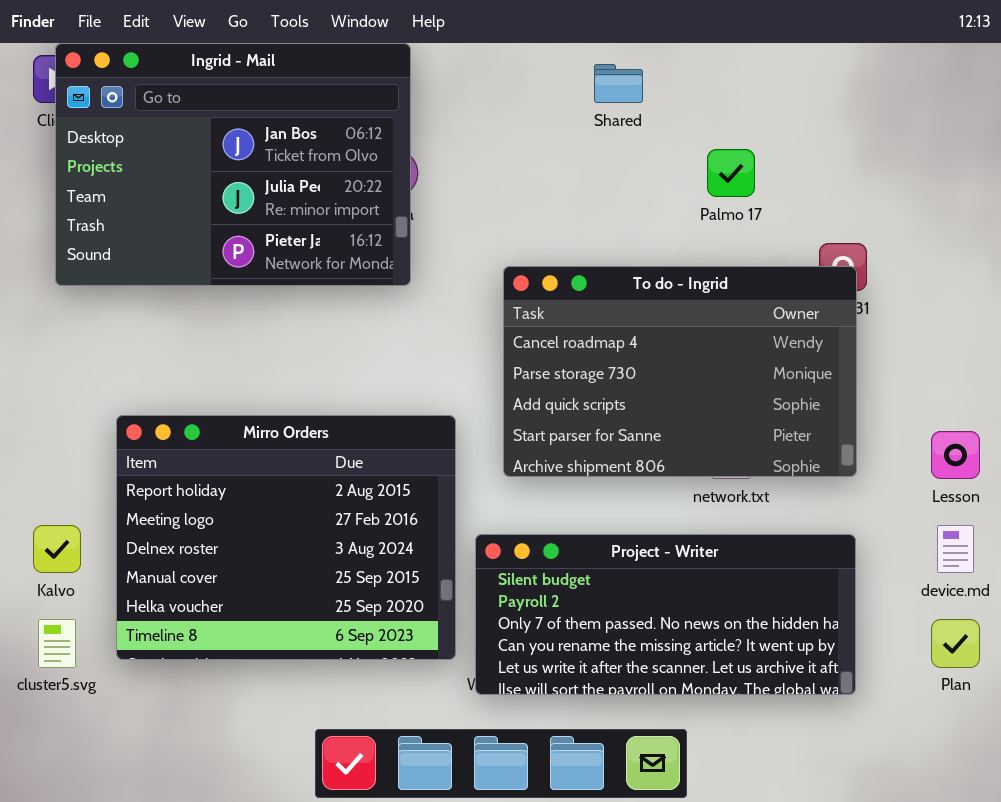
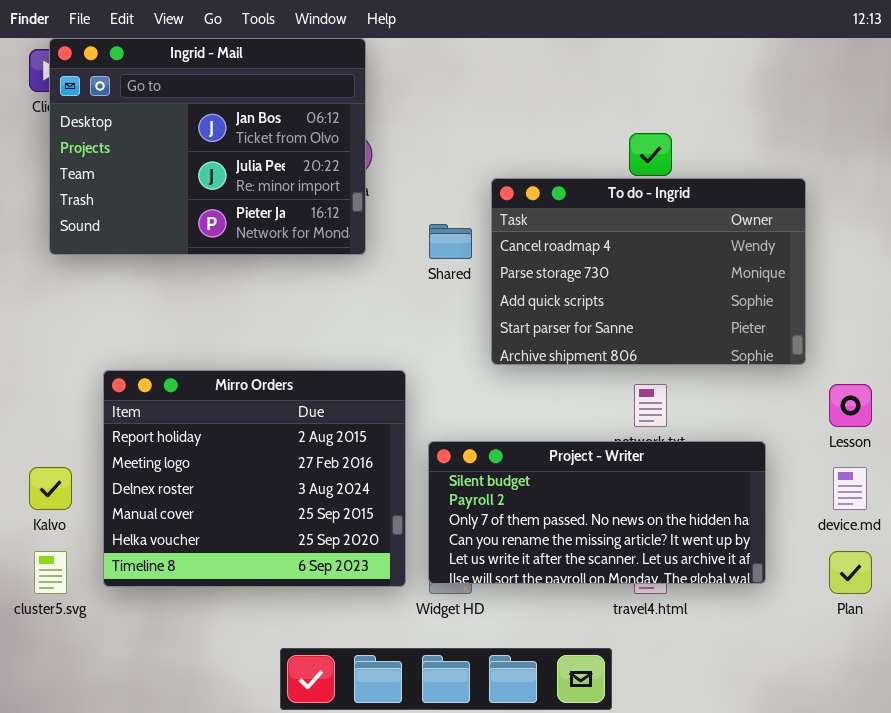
Shared: [594,64,643,103] -> [429,224,472,259], moved
To do - Ingrid: [503,266,857,477] -> [491,178,806,365], moved
Project - Writer: [475,534,856,695] -> [428,441,766,584], moved

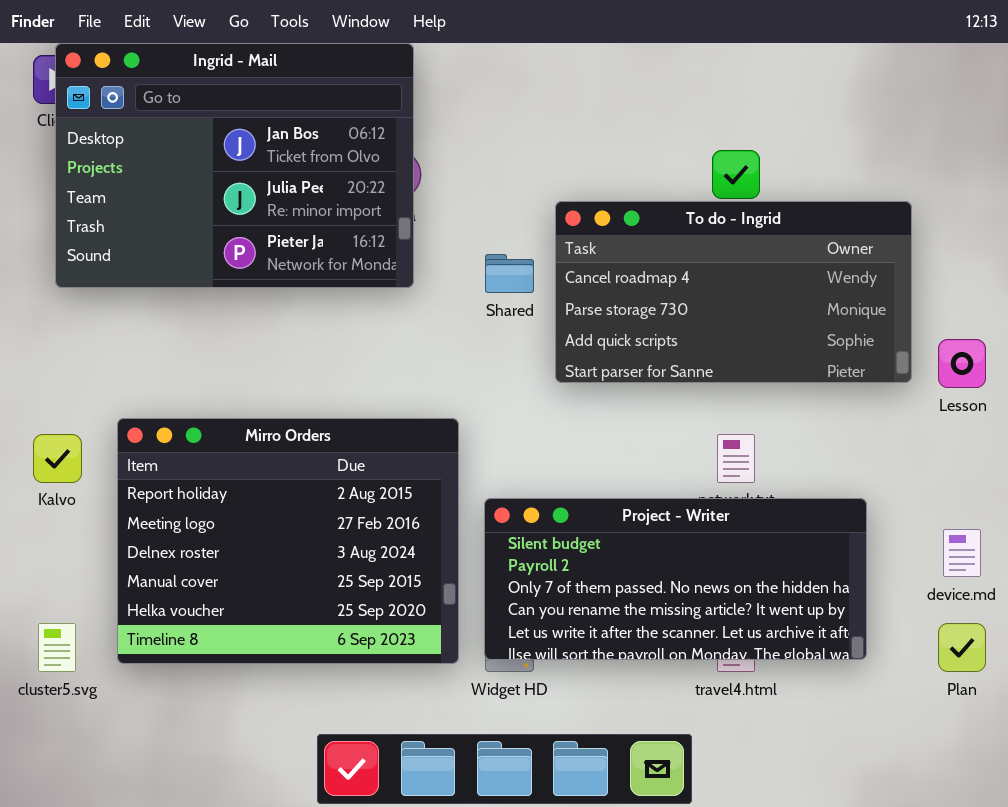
To do - Ingrid: [491,178,806,365] -> [555,201,912,383], resized
Lesson: [829,384,872,427] -> [938,339,986,388], moved
Kalvo: [29,467,72,510] -> [33,434,82,483], moved

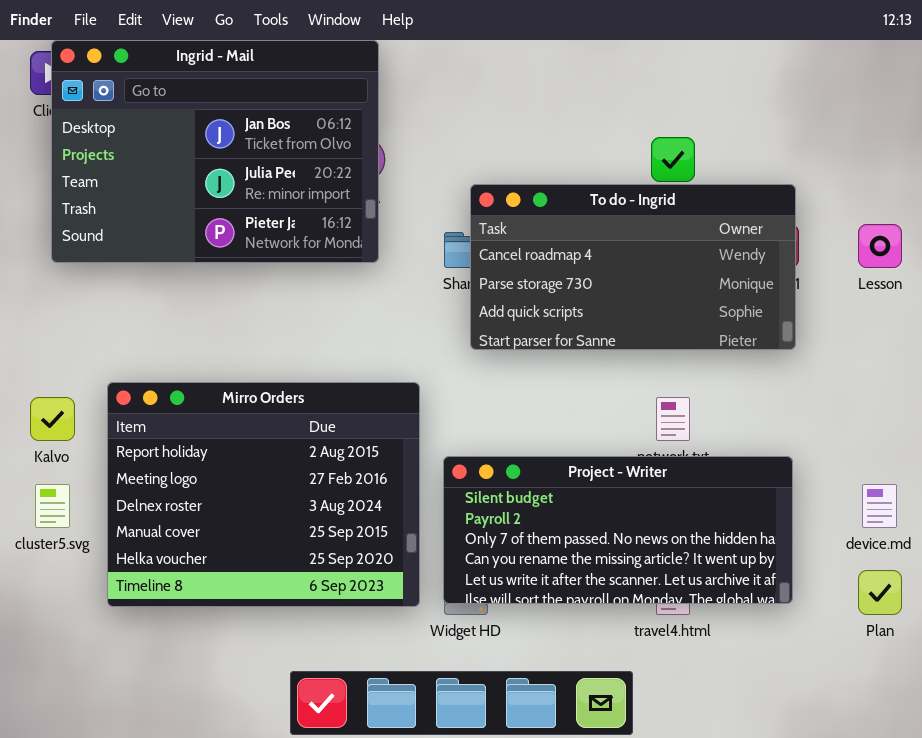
To do - Ingrid: [555,201,912,383] -> [470,184,796,350], moved
Lesson: [938,339,986,388] -> [858,224,902,268], moved
cluster5.svg: [38,623,76,672] -> [35,484,70,528], moved

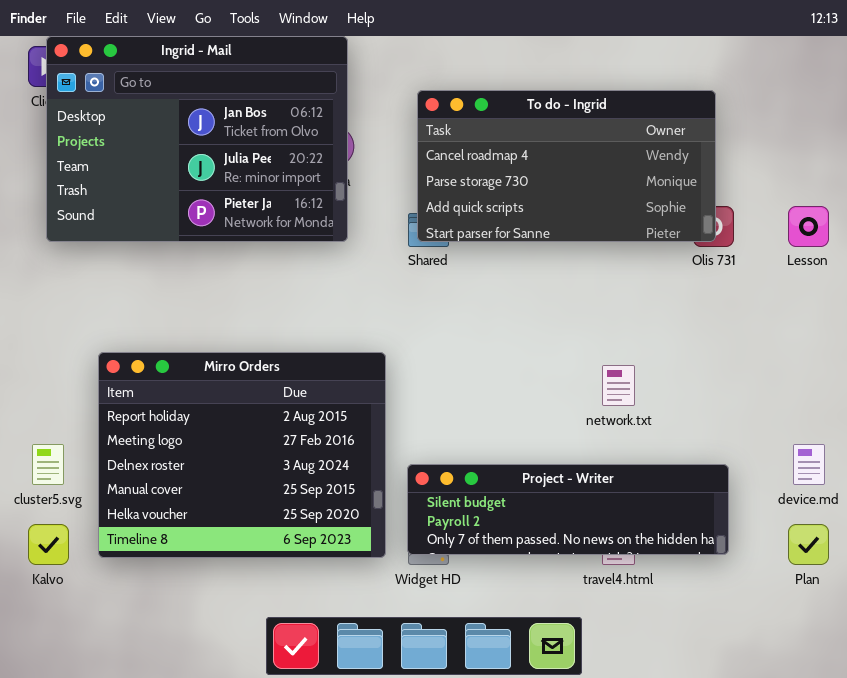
To do - Ingrid: [470,184,796,350] -> [417,90,716,242], moved
Kalvo: [30,397,75,441] -> [28,524,69,565], moved
Project - Writer: [443,456,793,604] -> [407,464,729,555], resized

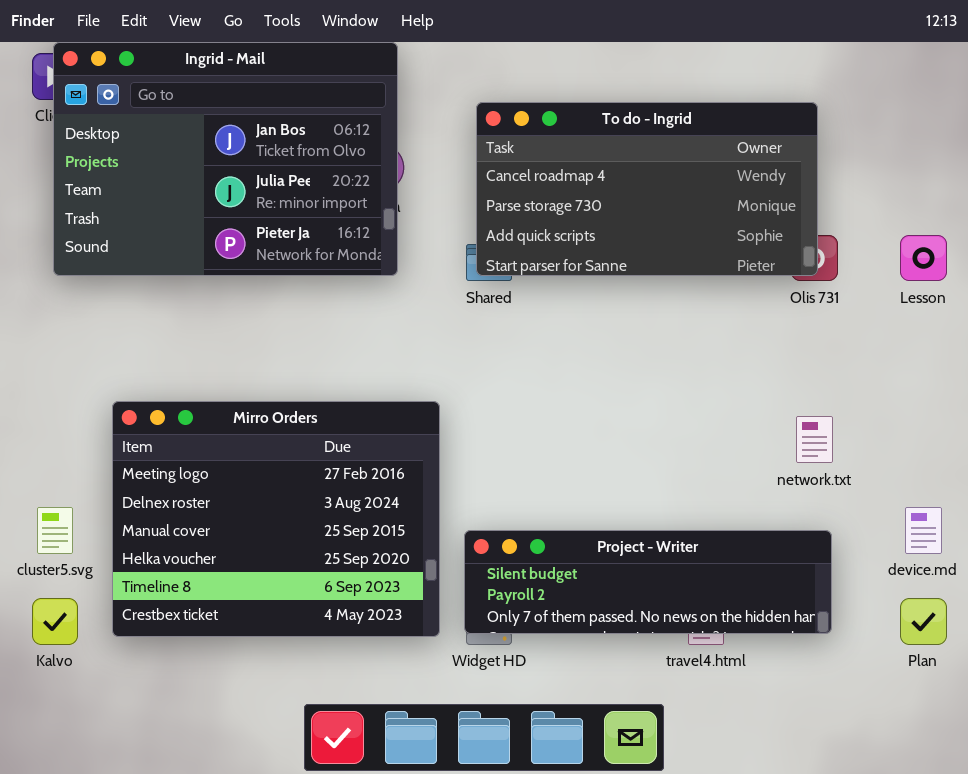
Mirro Orders: [98,352,386,558] -> [112,401,440,637], scrolled down 1 row
network.txt: [602,365,635,406] -> [796,416,833,463], moved

